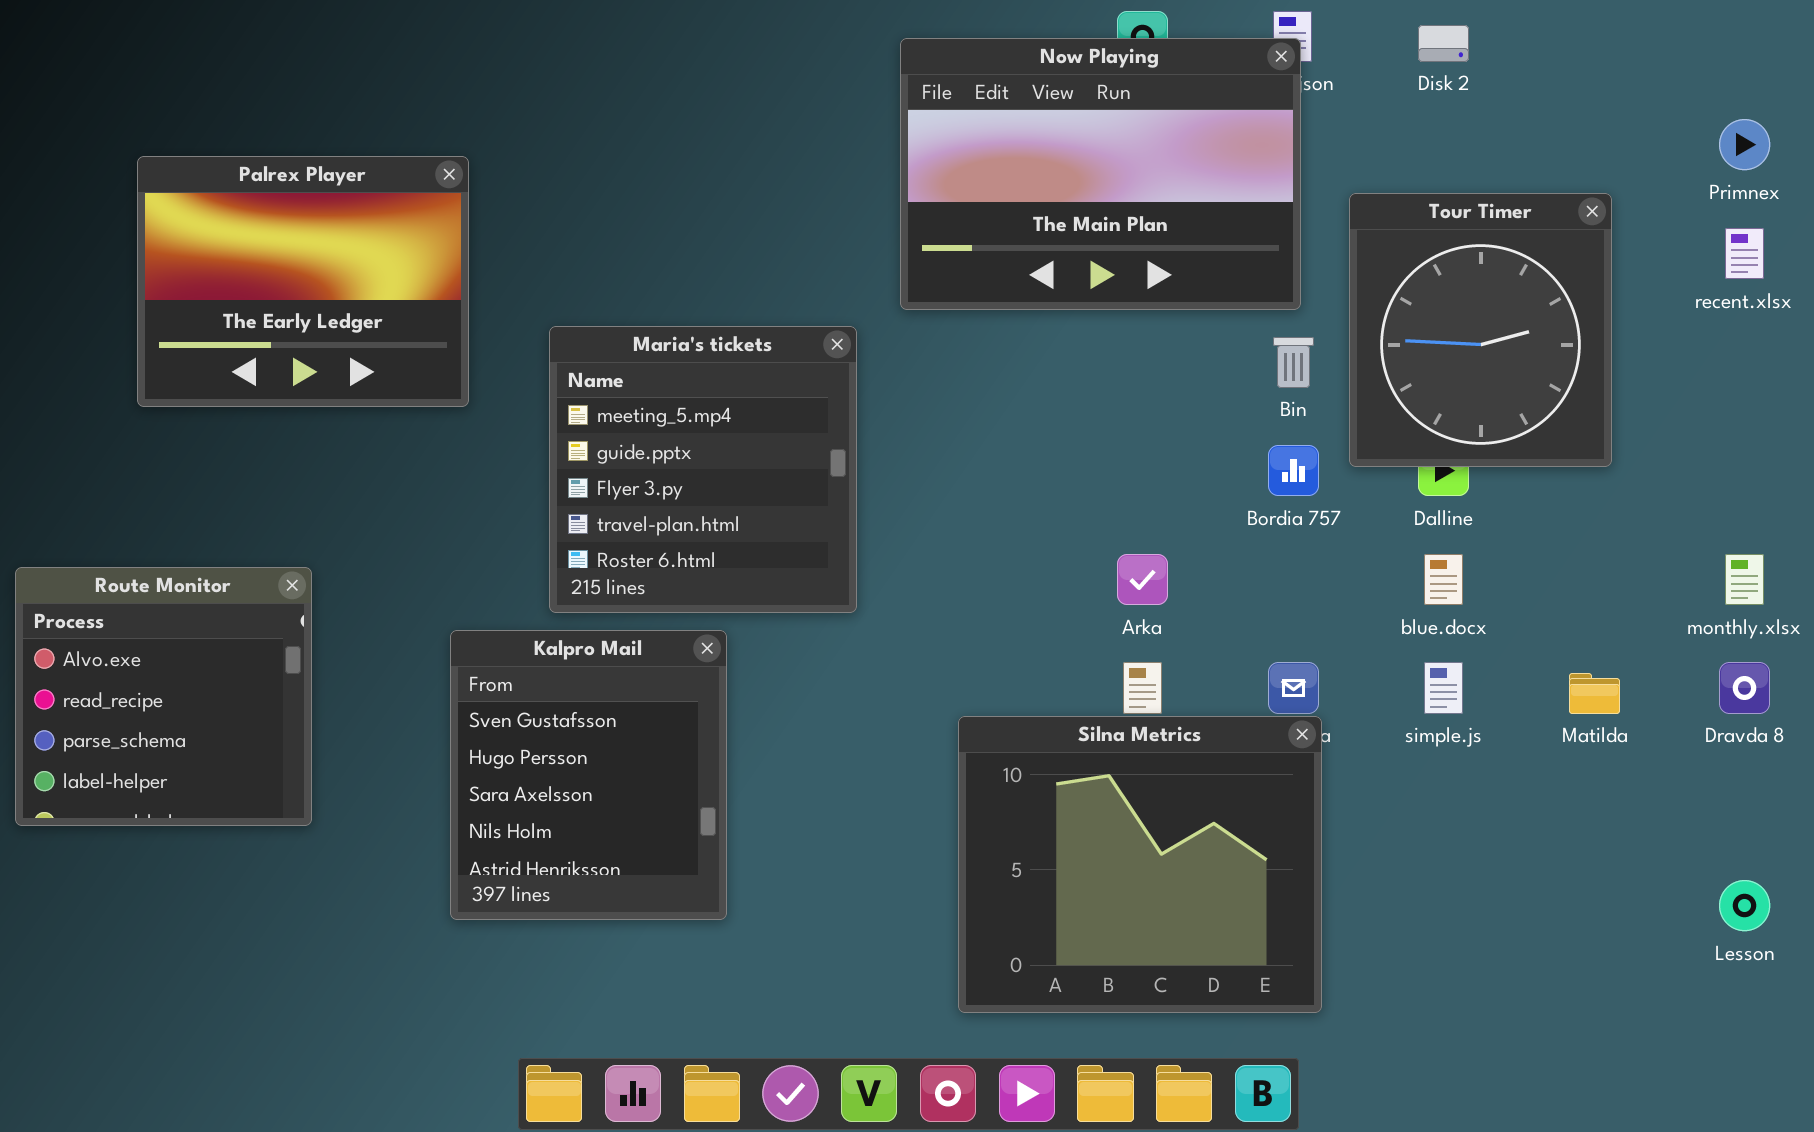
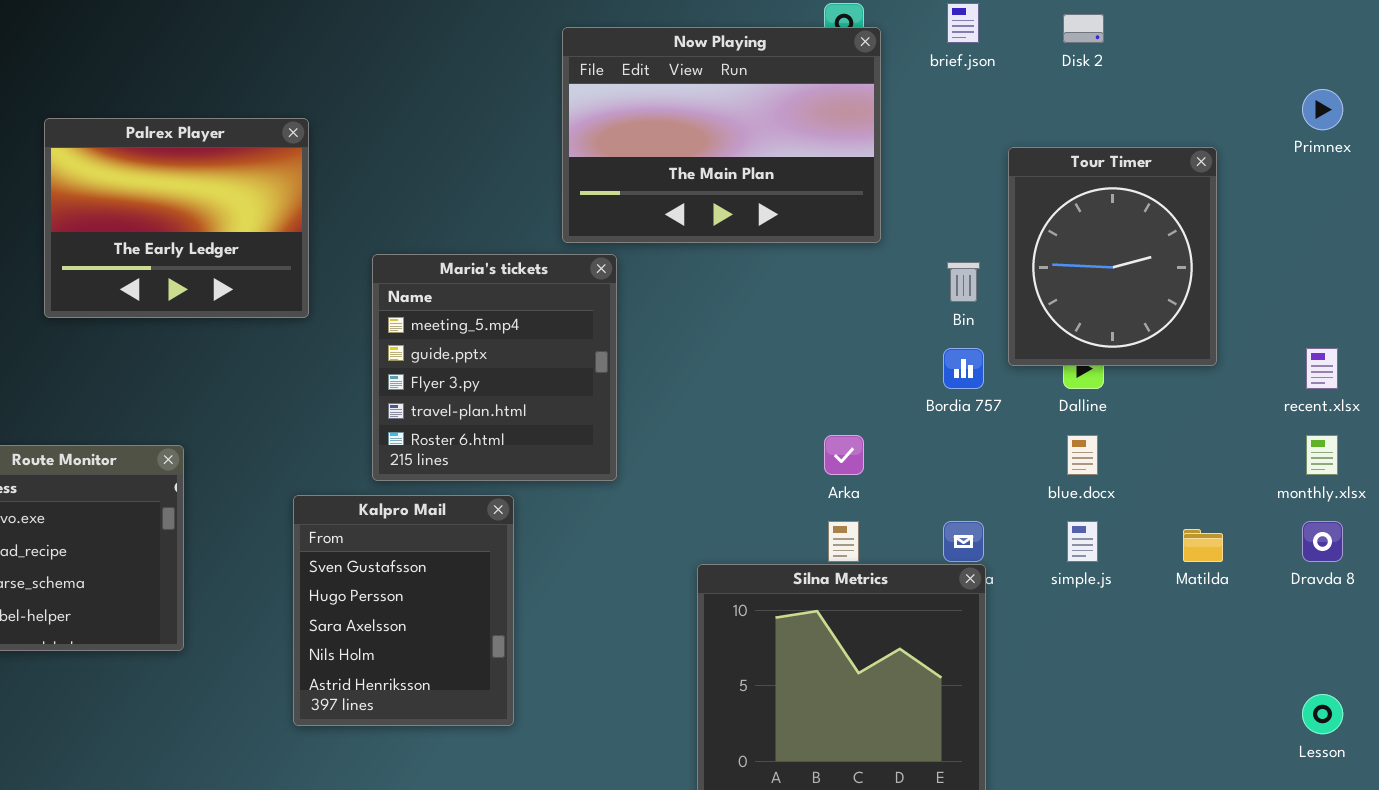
Now Playing: [900,38,1301,310] -> [562,27,881,243], moved
recent.xlsx: [1725,228,1764,279] -> [1306,348,1338,389], moved

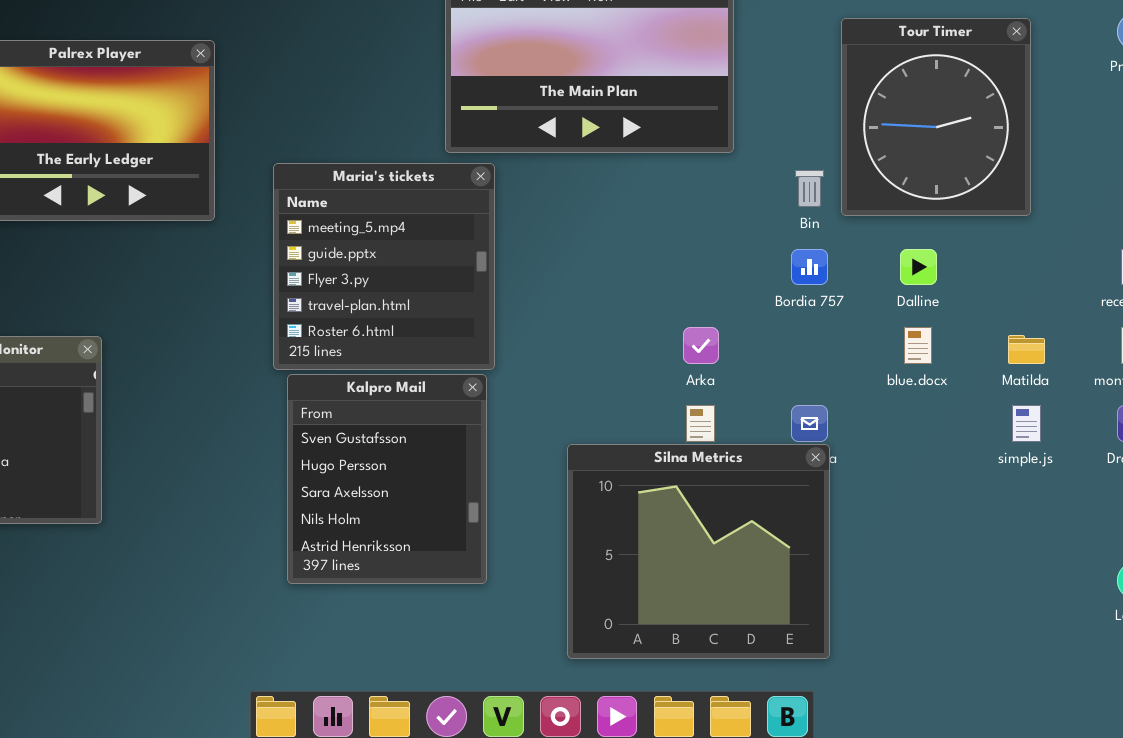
Tour Timer: [1008,147,1217,366] -> [841,18,1031,216], moved
Kalpro Mail: [293,495,514,726] -> [287,374,487,584], moved
simple.js: [1067,521,1098,562] -> [1012,405,1041,442], moved
Matilda: [1183,529,1223,562] -> [1008,335,1045,364], moved

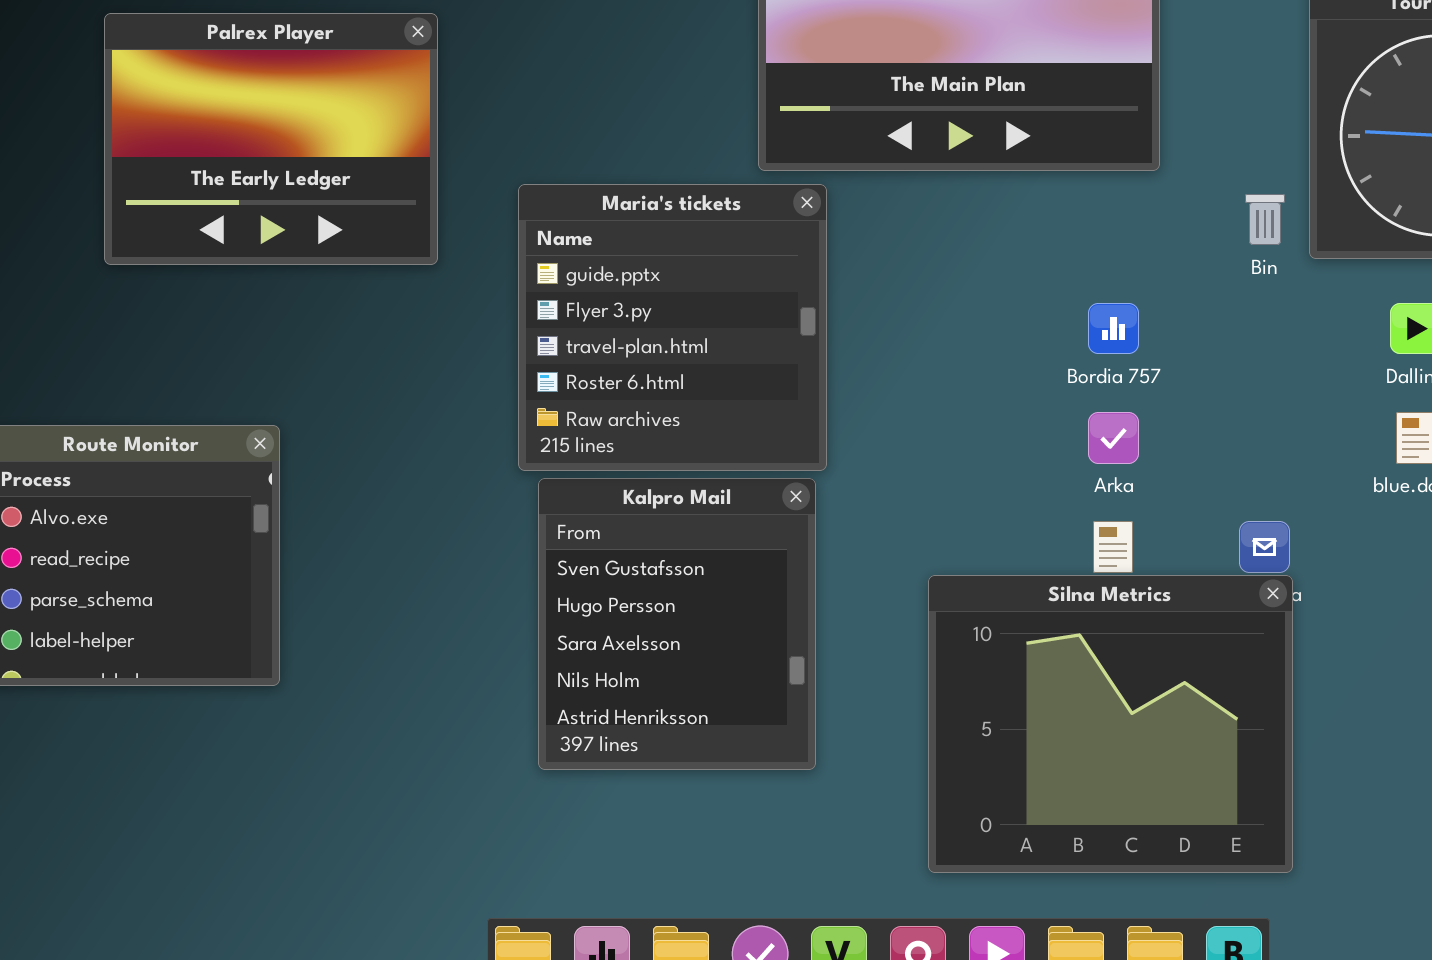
Maria's tickets: [273,163,495,370] -> [518,184,827,471], scrolled down 1 row
Bordia 757: [791,249,828,285] -> [1088,303,1139,354], moved

